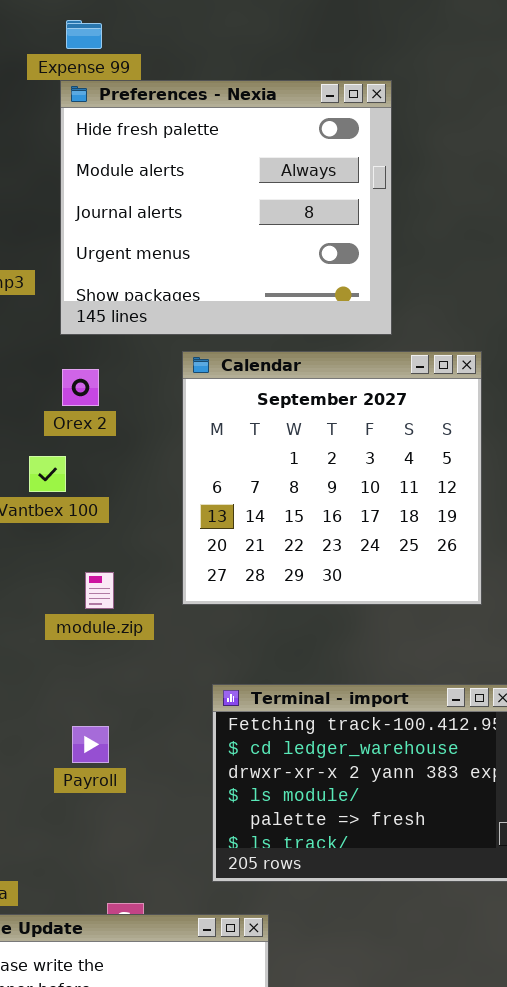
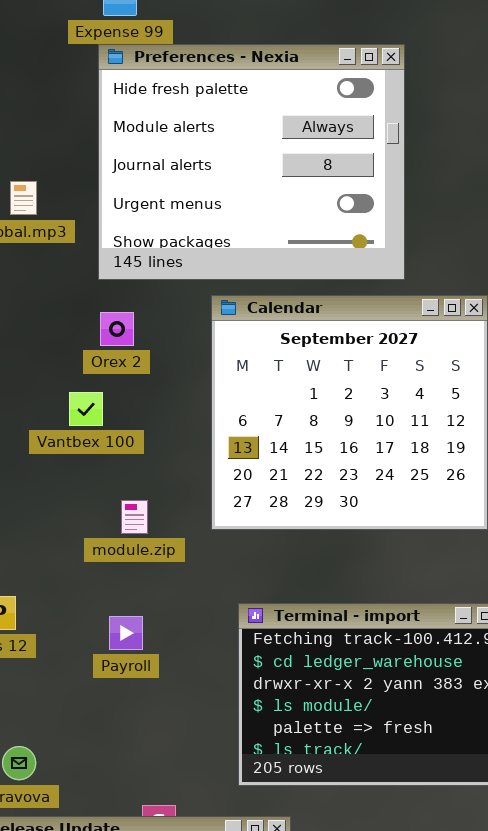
Payroll: [72,726,109,763] -> [109,616,143,650], moved

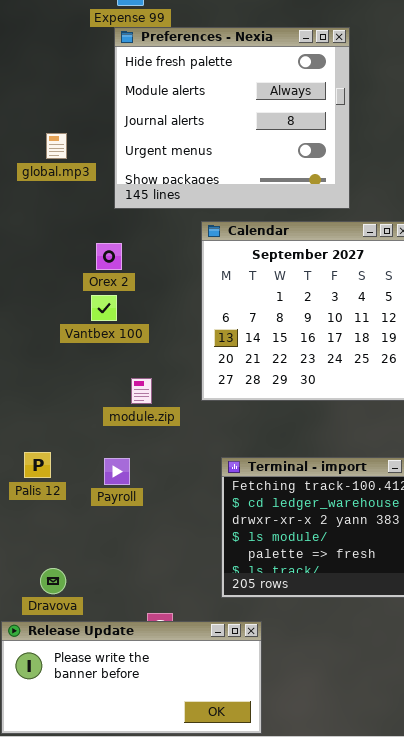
Orex 2: [100,312,134,346] -> [96,243,122,270], moved
Payroll: [109,616,143,650] -> [104,458,130,485], moved

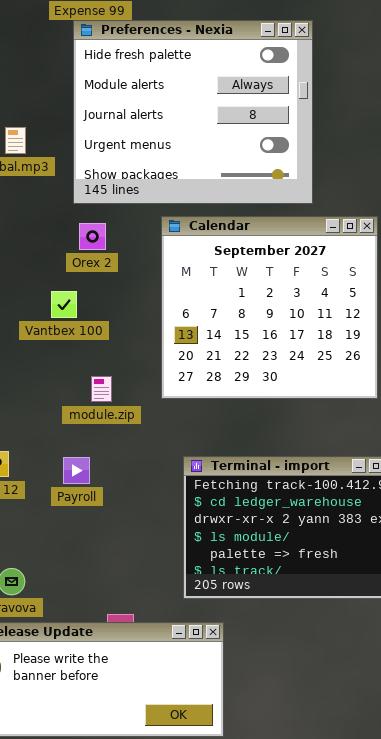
Orex 2: [96,243,122,270] -> [79,223,106,250], moved

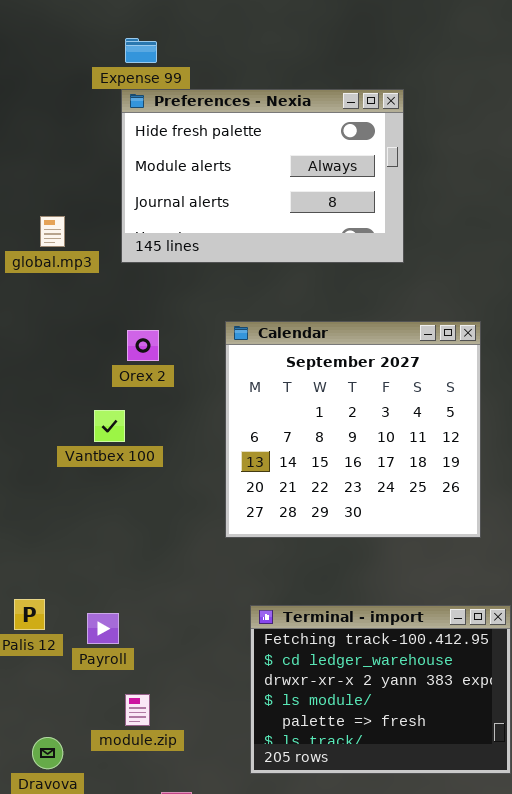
Preferences - Nexia: [73,20,313,204] -> [121,89,404,263], resized
module.zip: [91,376,112,402] -> [125,694,150,726], moved
Payroll: [63,457,90,484] -> [87,613,119,644], moved

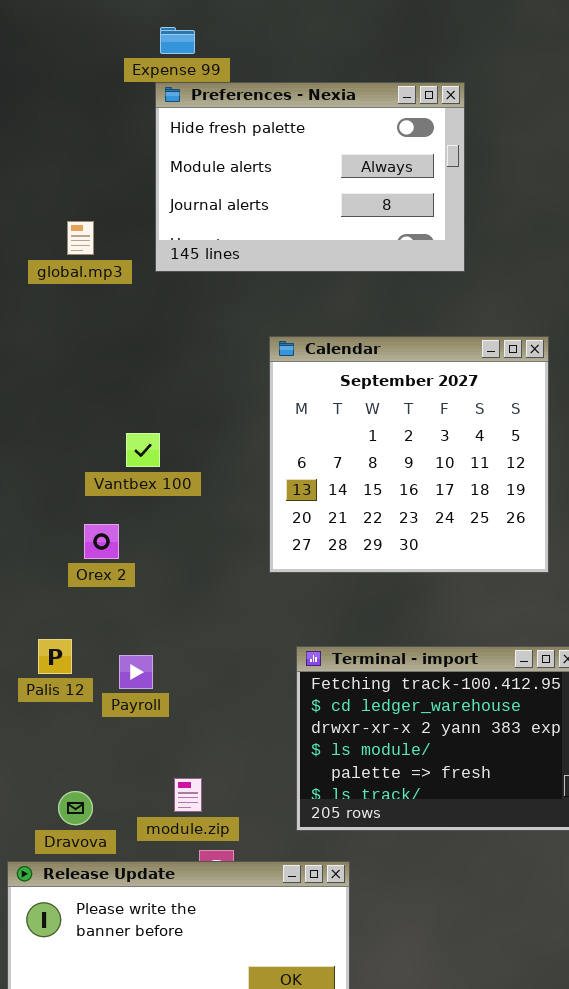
Orex 2: [127,330,159,361] -> [84,524,119,559], moved
module.zip: [125,694,150,726] -> [174,778,202,812], moved

